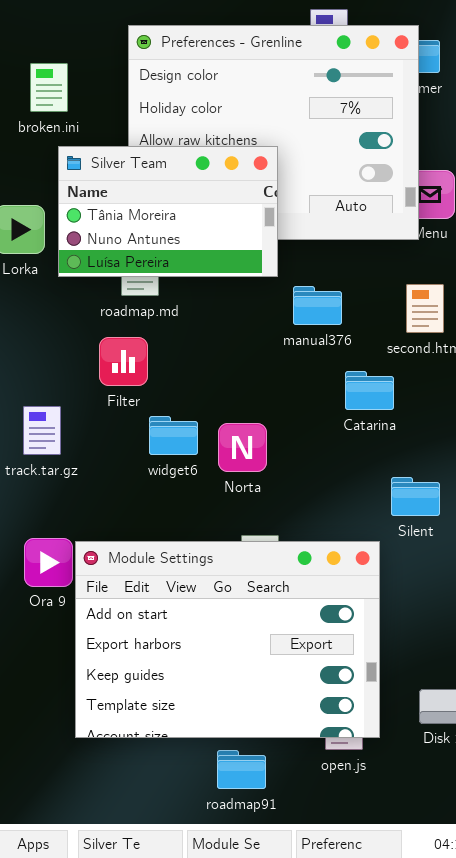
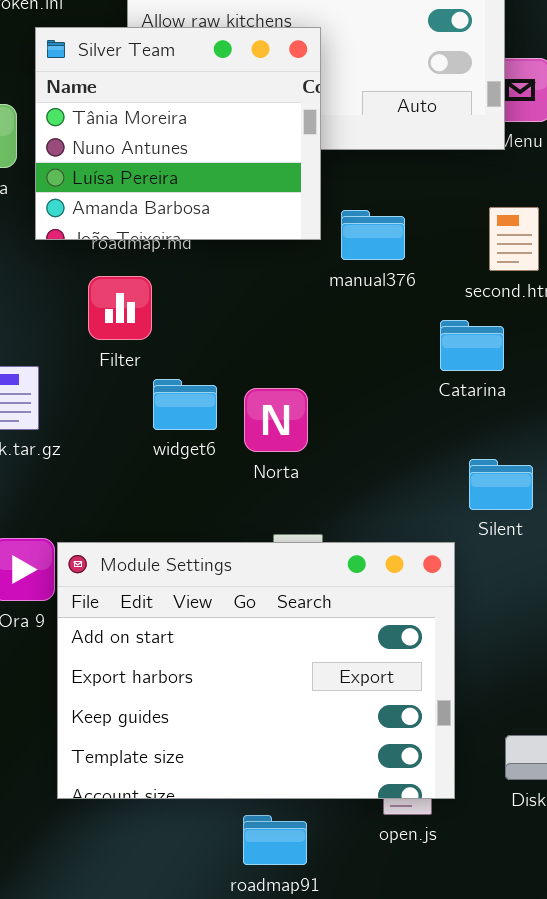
Silver Team: [58,146,278,277] -> [35,27,321,240], resized
Catarina: [345,371,394,410] -> [440,320,504,371], moved

